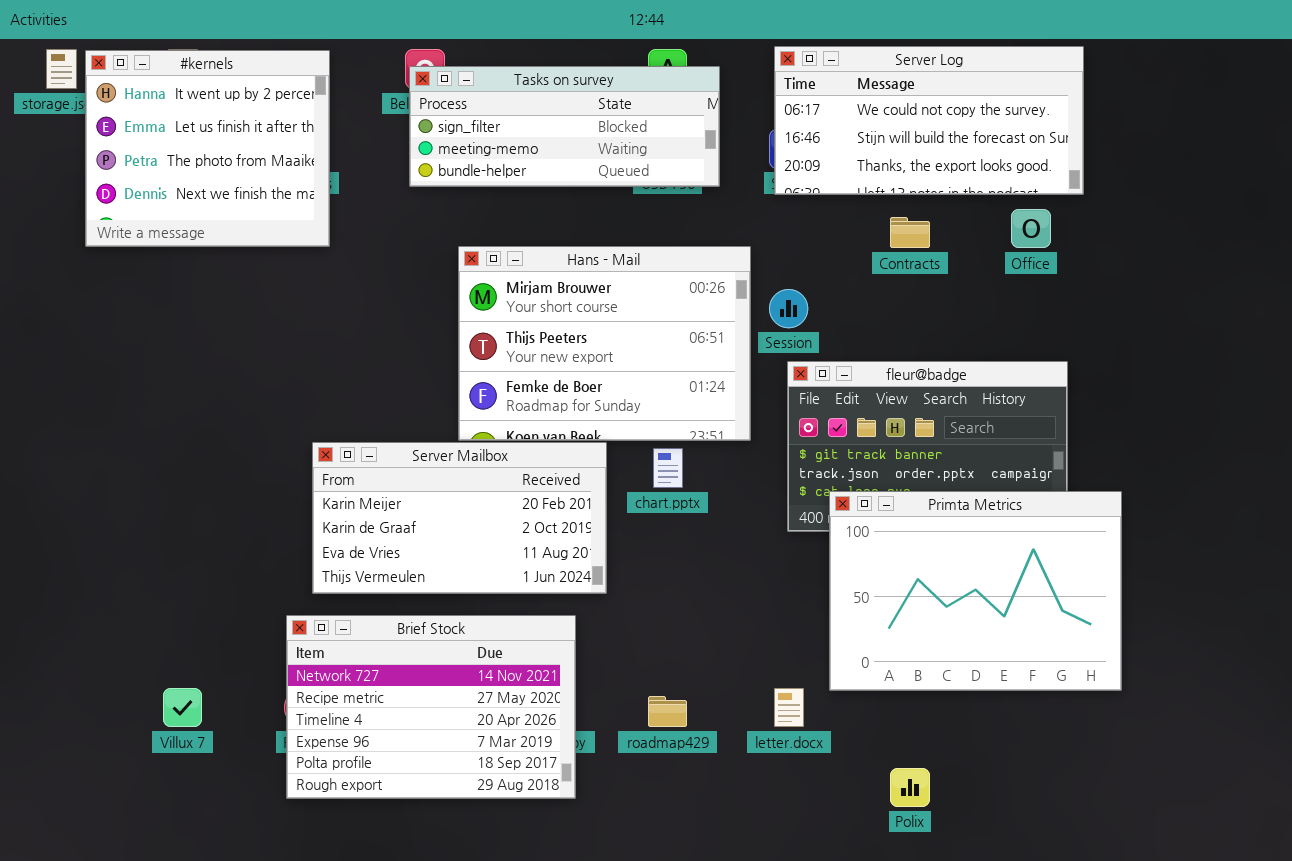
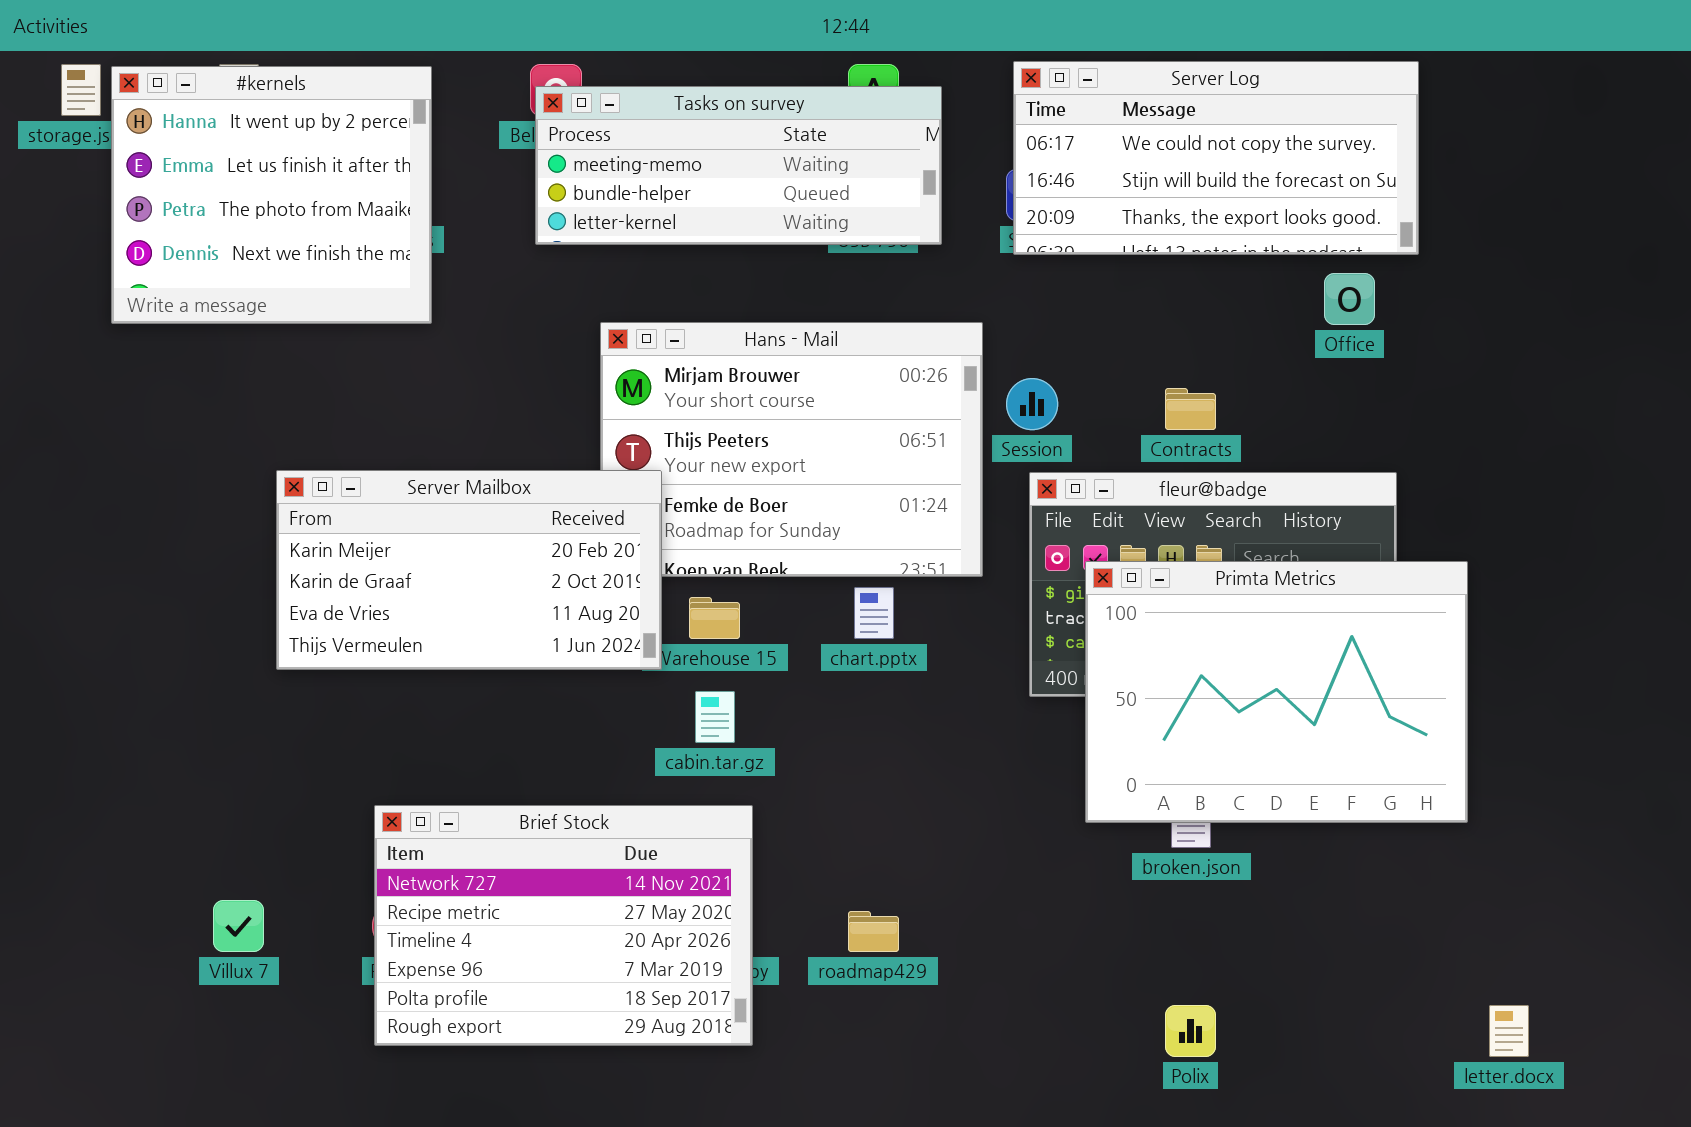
Tasks on survey: [409,66,720,187] -> [535,86,942,245], scrolled down 1 row
Contracts: [890,217,930,248] -> [1165,388,1216,430], moved
Server Mailbox: [312,442,607,594] -> [276,470,662,670], moved
Primta Metrics: [829,491,1122,691] -> [1085,561,1468,823], moved
letter.docx: [774,688,804,727] -> [1489,1005,1529,1057], moved

